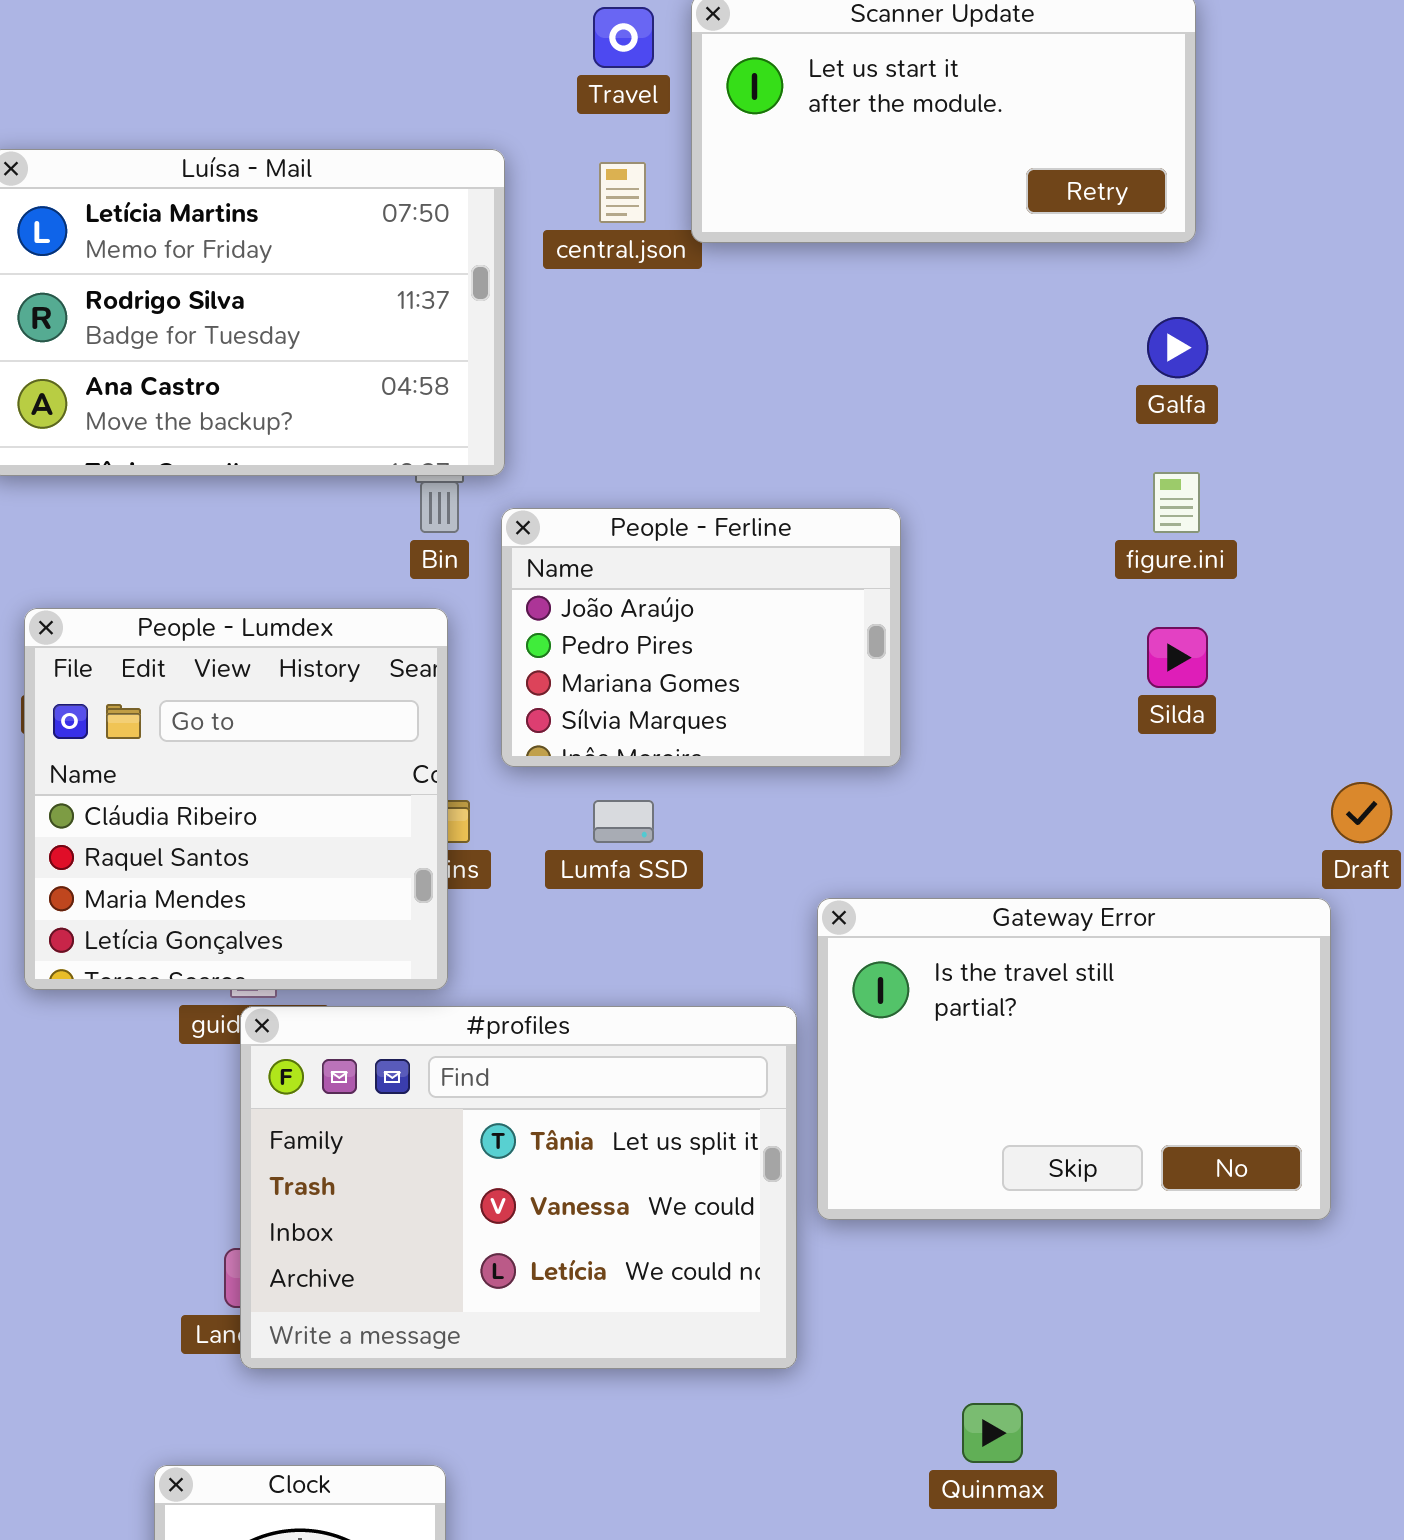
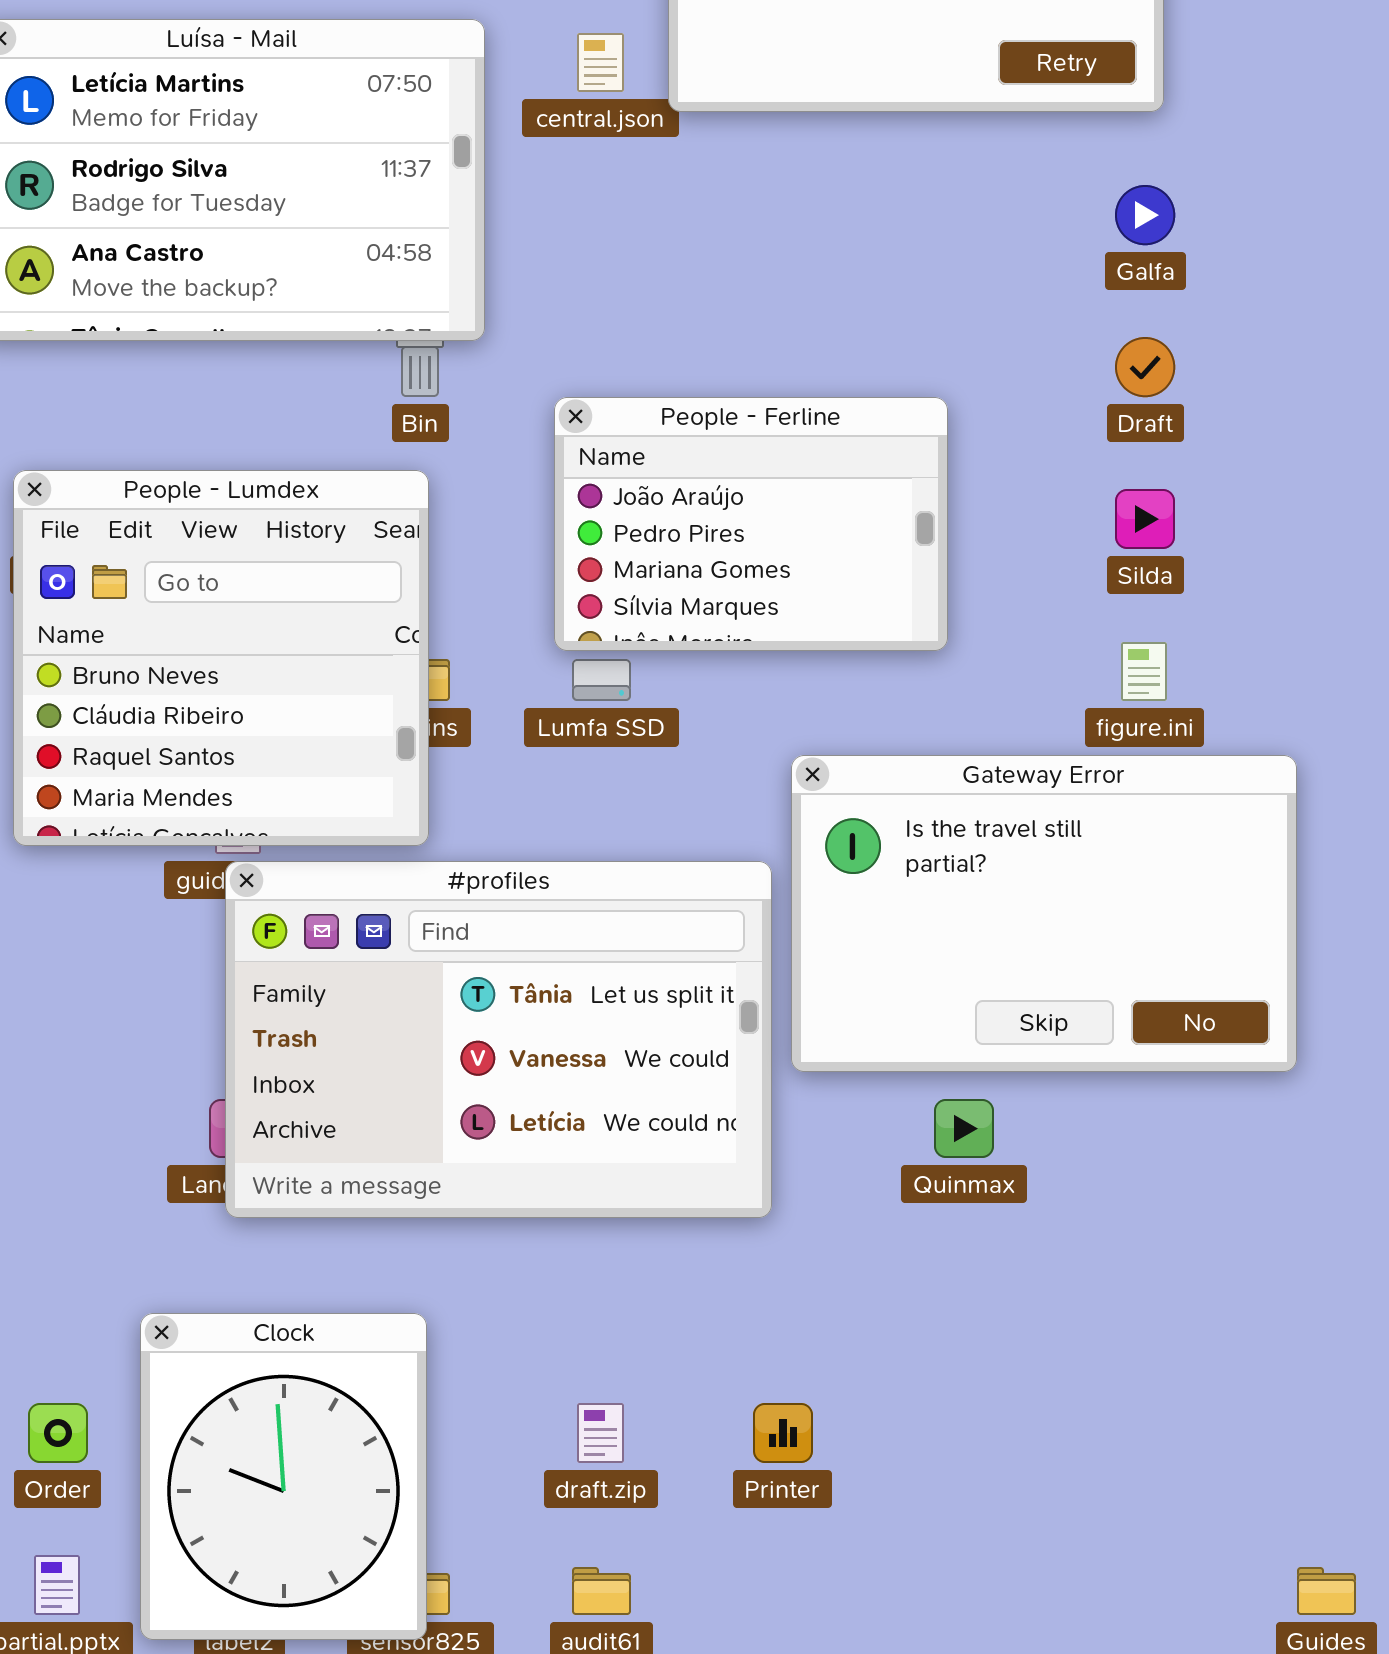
figure.ini: [1153,472,1200,533] -> [1121,642,1167,701], moved
People - Ferline: [501,508,901,767] -> [554,397,948,651], moved
People - Lumdex: [24,608,448,990] -> [13,470,429,846], scrolled up 1 row
Draft: [1331,782,1392,843] -> [1115,337,1175,397], moved
Quinmax: [962,1403,1023,1463] -> [934,1099,994,1158], moved

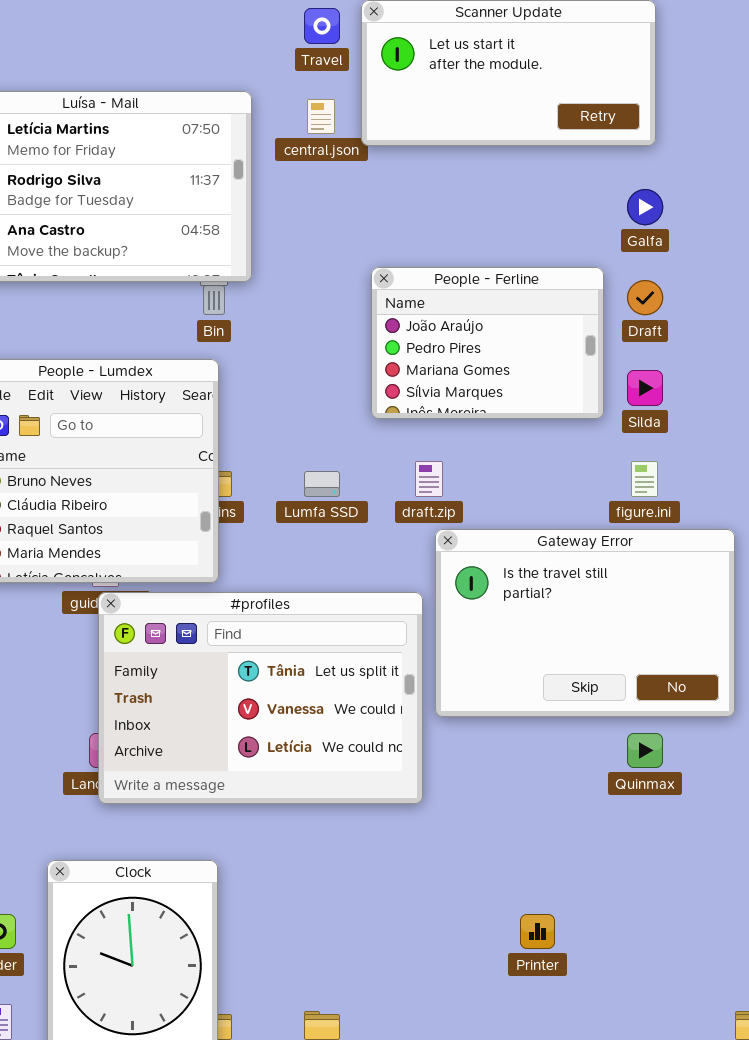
People - Ferline: [554,397,948,651] -> [371,267,604,419], moved
Quinmax: [934,1099,994,1158] -> [627,733,663,768], moved
draft.zip: [577,1403,624,1463] -> [415,461,443,497], moved
Printer: [753,1403,813,1463] -> [520,914,555,949], moved

